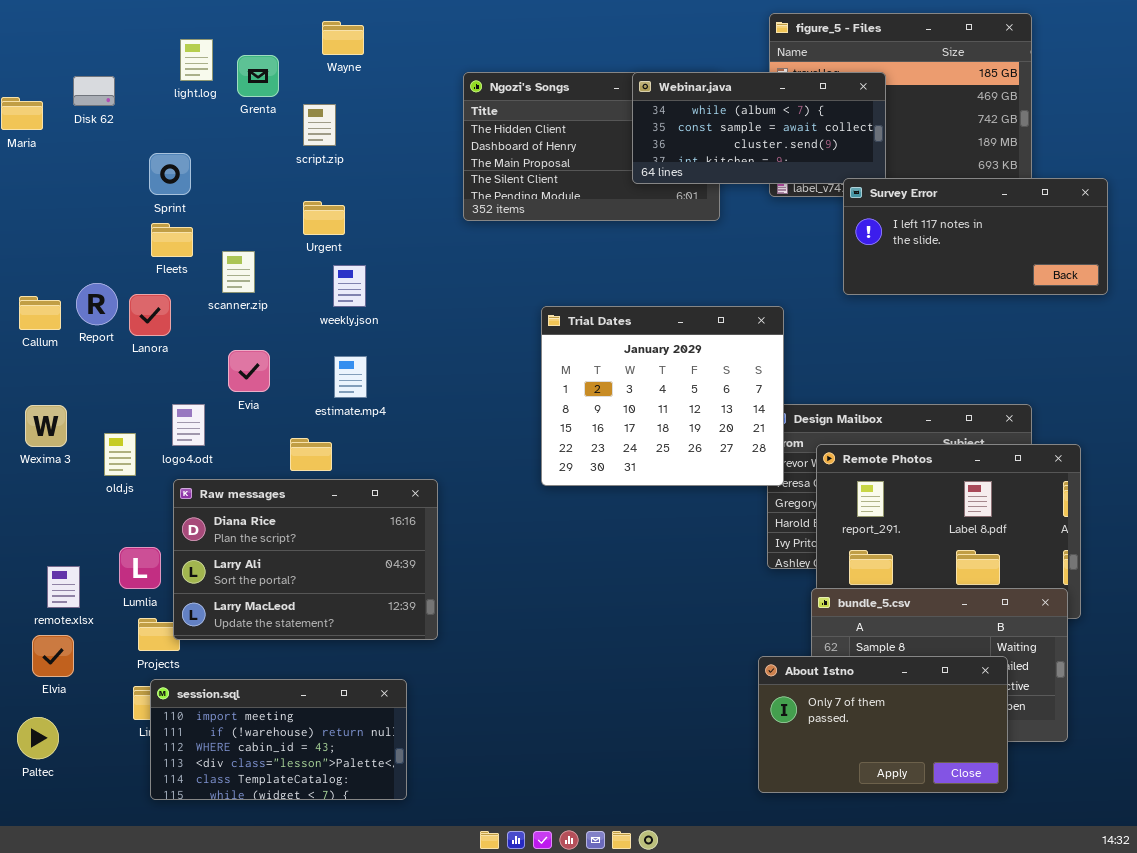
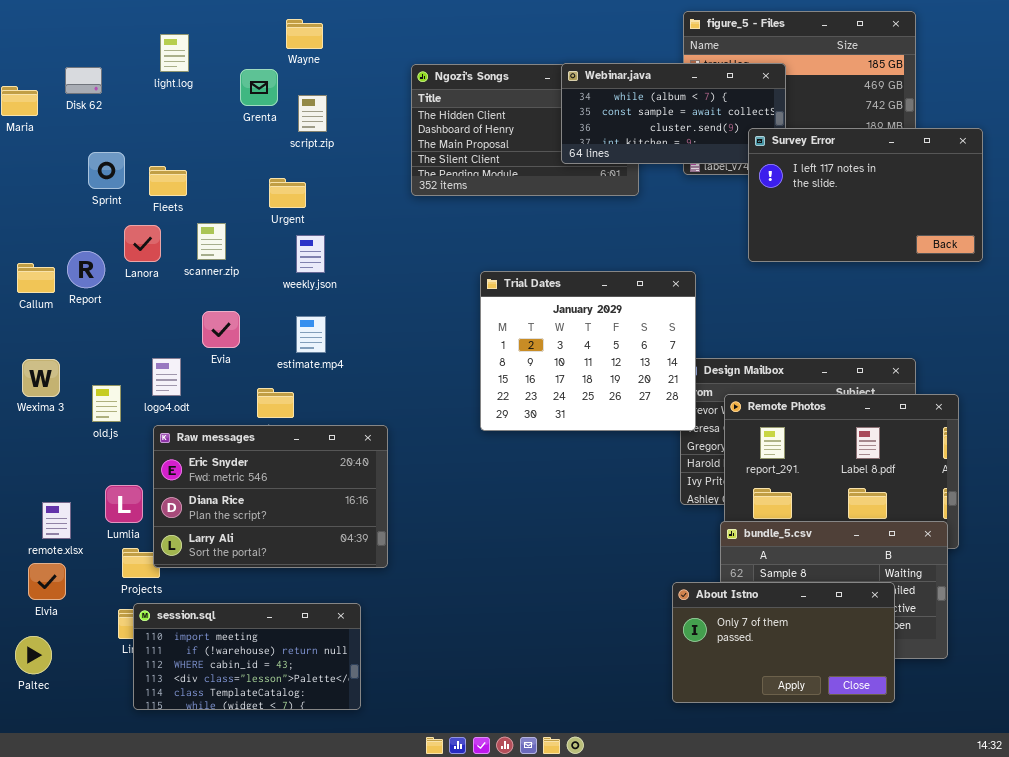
Grenta: [237,55,279,97] -> [240,69,278,106], moved
script.zip: [303,104,336,146] -> [298,95,327,132], moved
Sprint: [149,153,191,195] -> [88,152,125,189], moved
Survey Error: [843,178,1108,295] -> [748,128,983,262], resized
Fleets: [151,223,193,257] -> [149,166,187,196], moved
Lanora: [129,294,171,336] -> [124,225,161,262], moved
Raw messages: [173,479,438,640] -> [153,425,388,568], scrolled up 1 row

